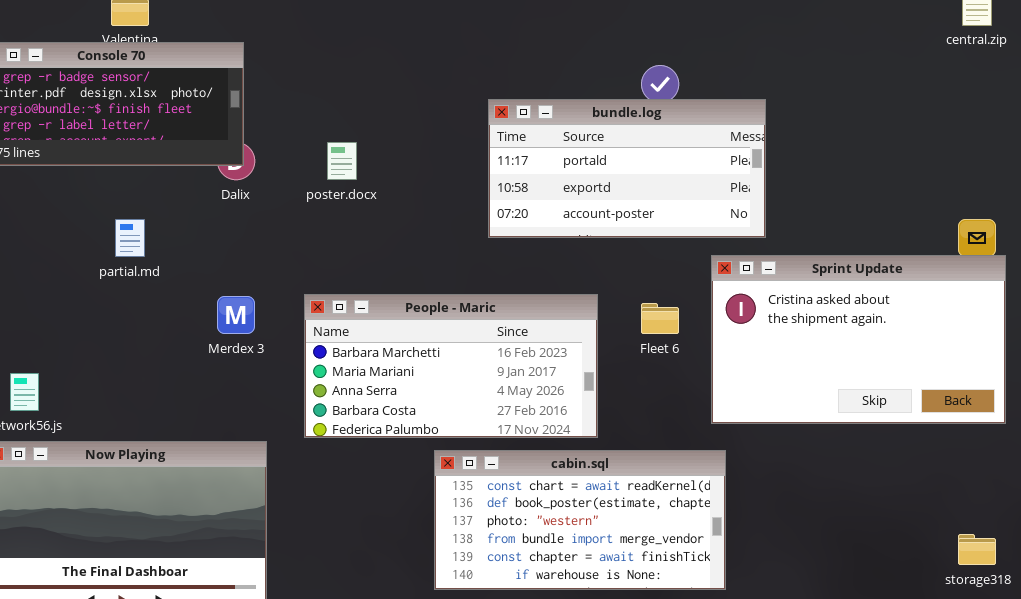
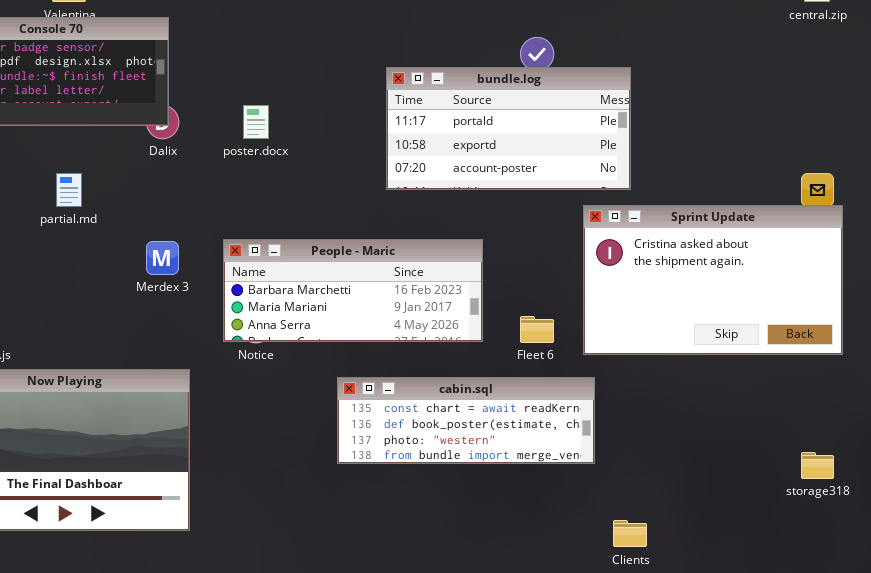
People - Maric: [304,294,598,438] -> [223,239,483,342], resized
Fleet 6: [641,303,679,334] -> [520,316,554,343], moved
cabin.sql: [434,450,726,590] -> [337,377,595,464], resized

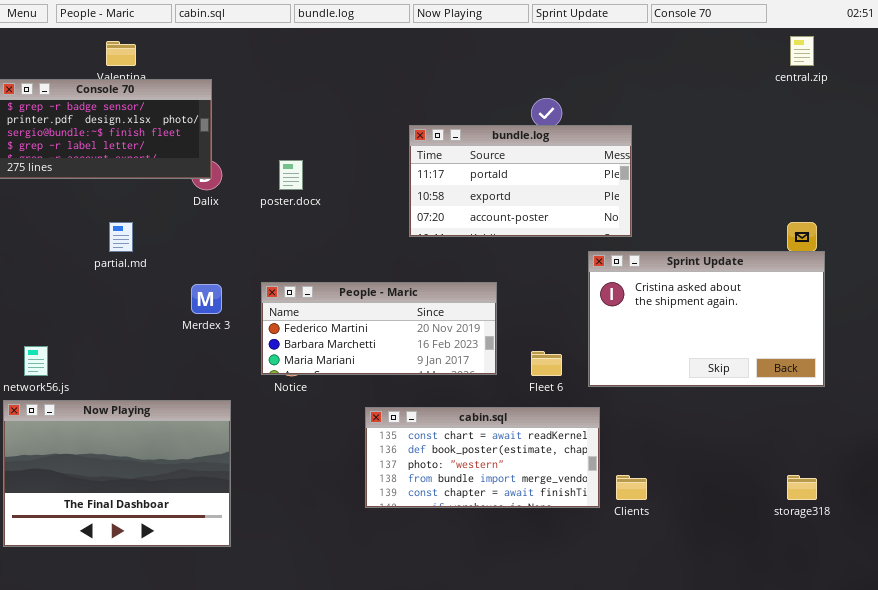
People - Maric: [223,239,483,342] -> [261,282,497,375], scrolled up 1 row
cabin.sql: [337,377,595,464] -> [365,407,600,508], resized
Clients: [613,520,647,547] -> [616,475,647,500], moved

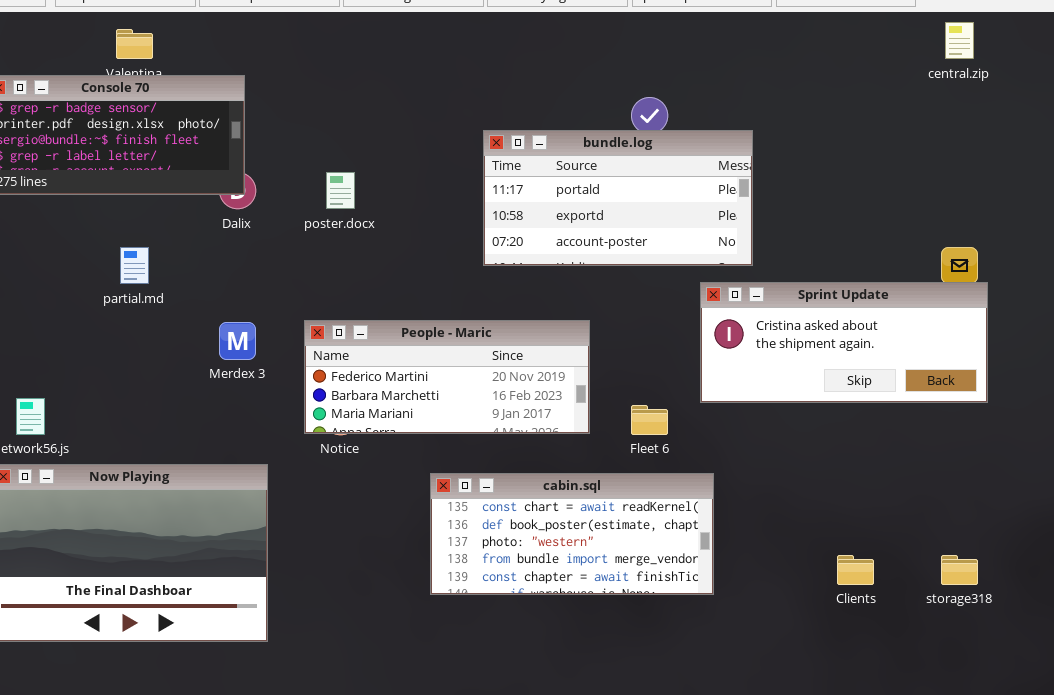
Sprint Update: [588,251,825,387] -> [700,282,988,403], resized
Clients: [616,475,647,500] -> [837,555,874,585], moved

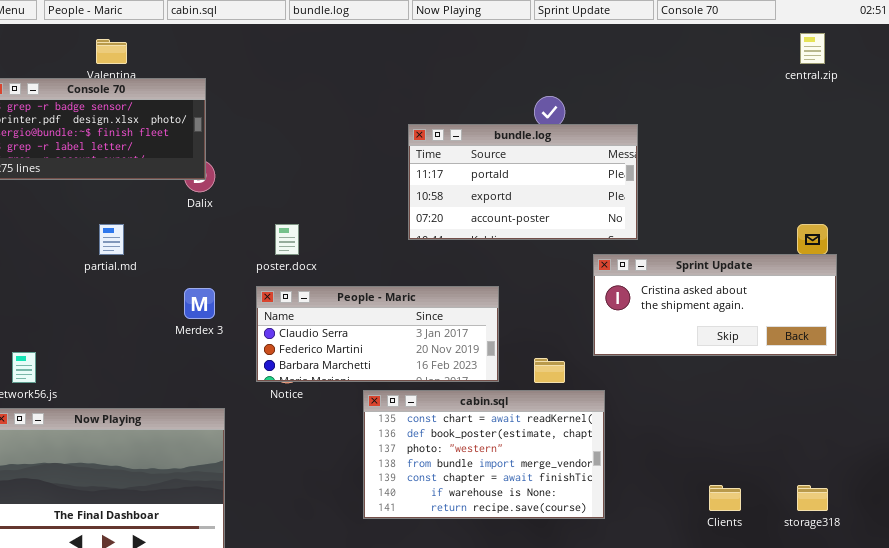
poster.docx: [326,172,355,209] -> [275,224,299,255], moved
People - Maric: [304,320,590,434] -> [256,286,499,382], scrolled up 1 row
cabin.sql: [430,473,714,595] -> [363,390,605,519], resized

